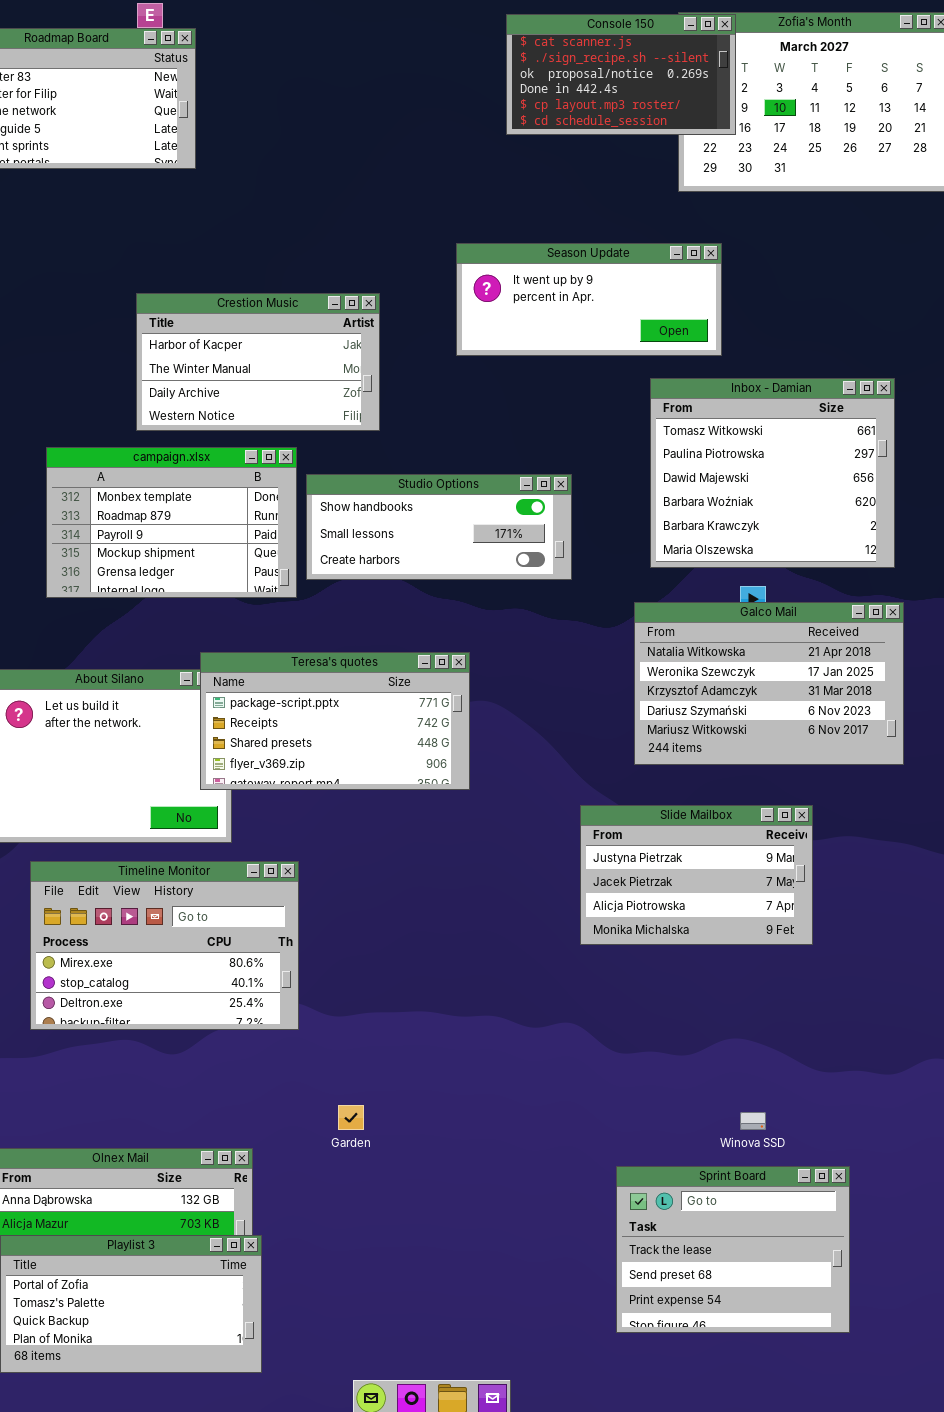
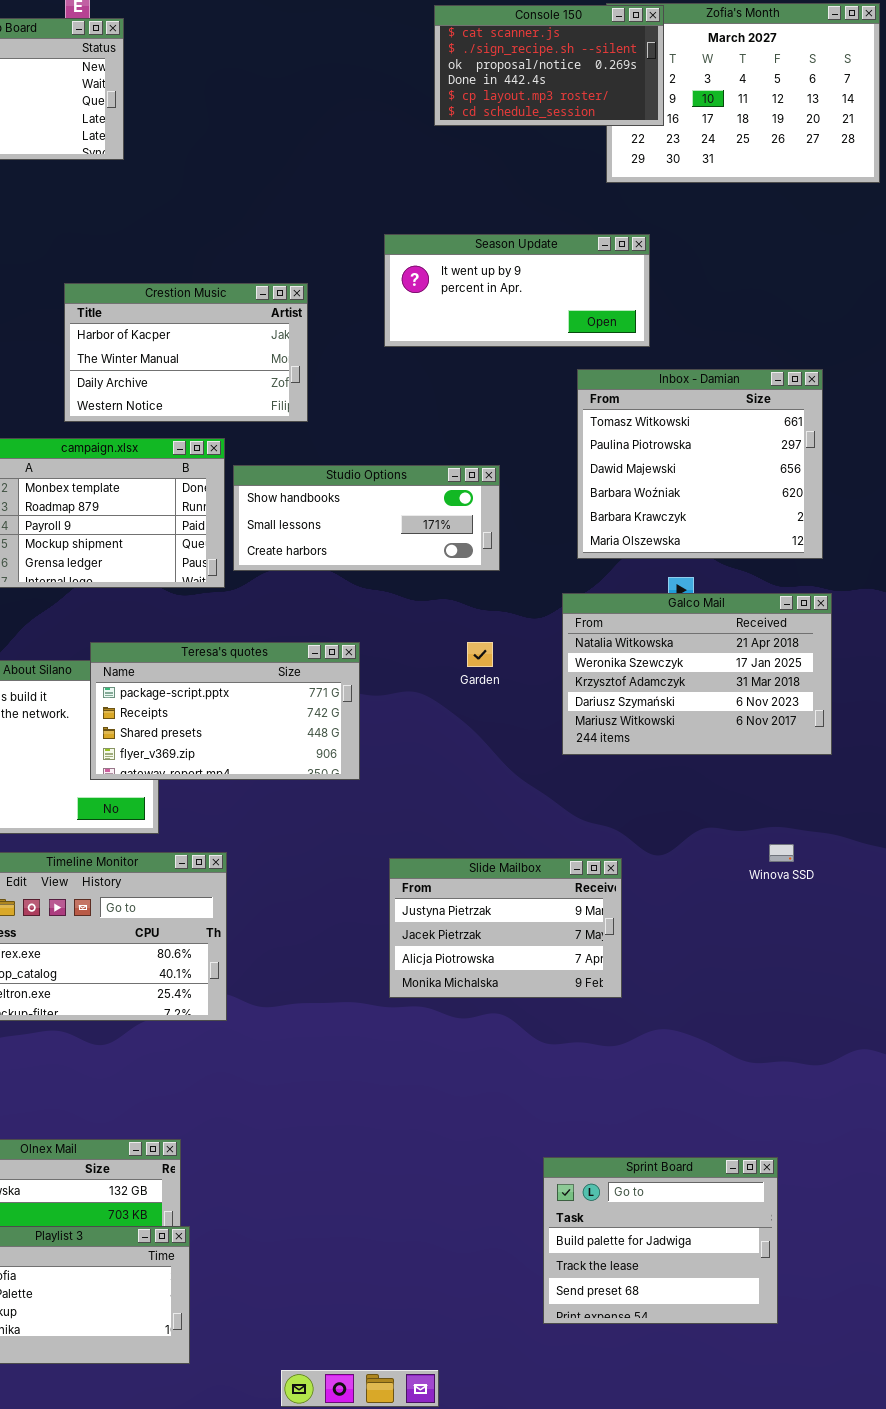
Teresa's quotes: [200,652,470,790] -> [90,642,360,780], moved
Slide Mailbox: [580,805,813,945] -> [389,858,622,998], moved
Garden: [338,1105,364,1130] -> [467,642,493,667], moved
Winova SSD: [740,1112,766,1130] -> [769,844,794,862], moved
Sprint Board: [616,1166,850,1333] -> [543,1157,778,1324], scrolled up 1 row

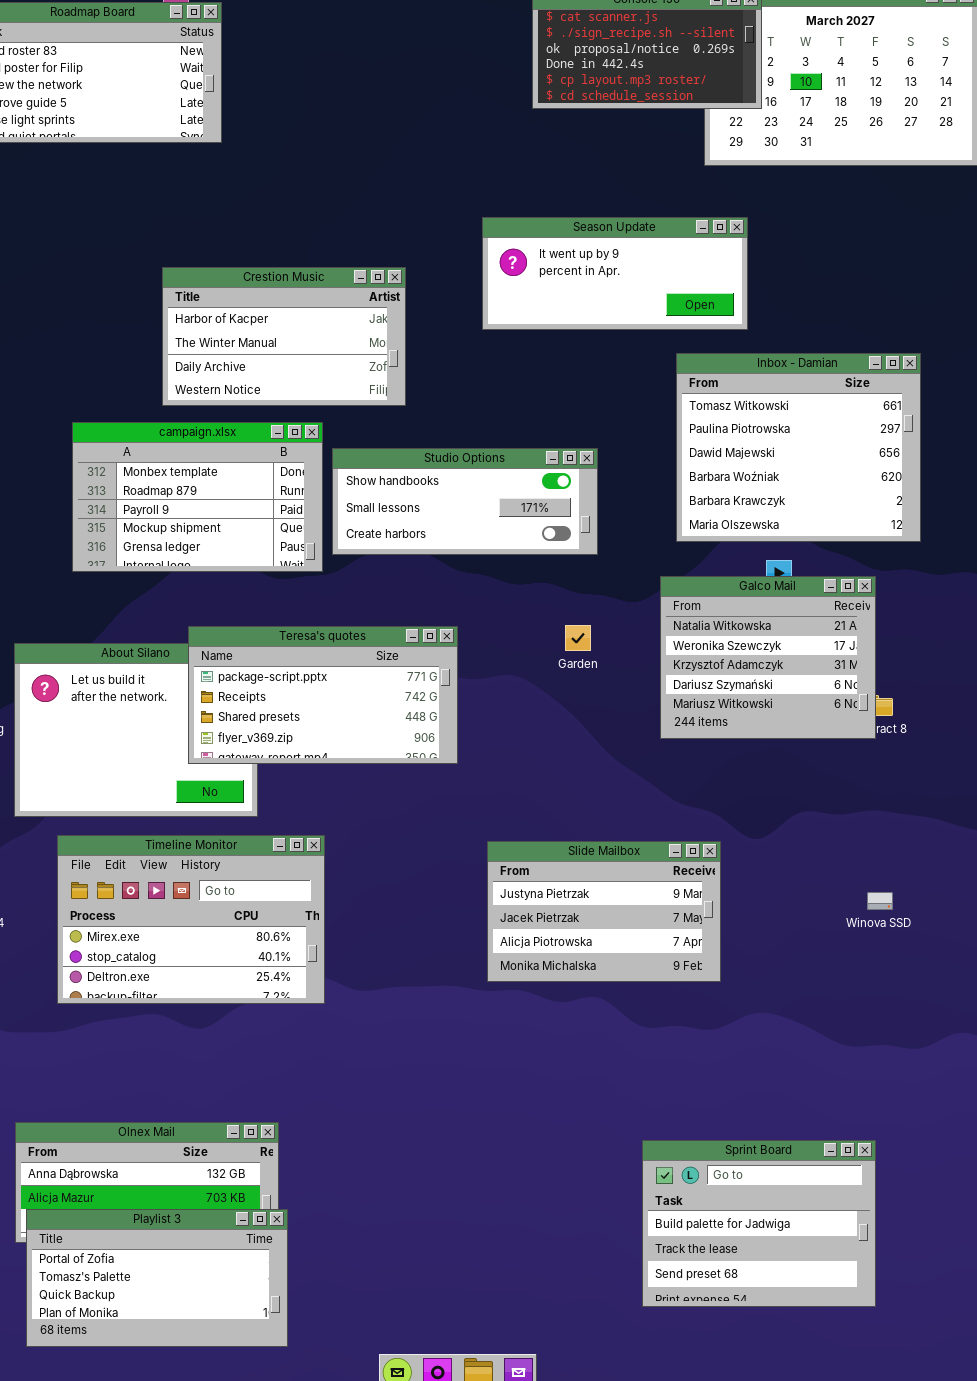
Galco Mail: [562,593,832,755] -> [660,576,876,739], resized
Winova SSD: [769,844,794,862] -> [867,892,893,910], moved

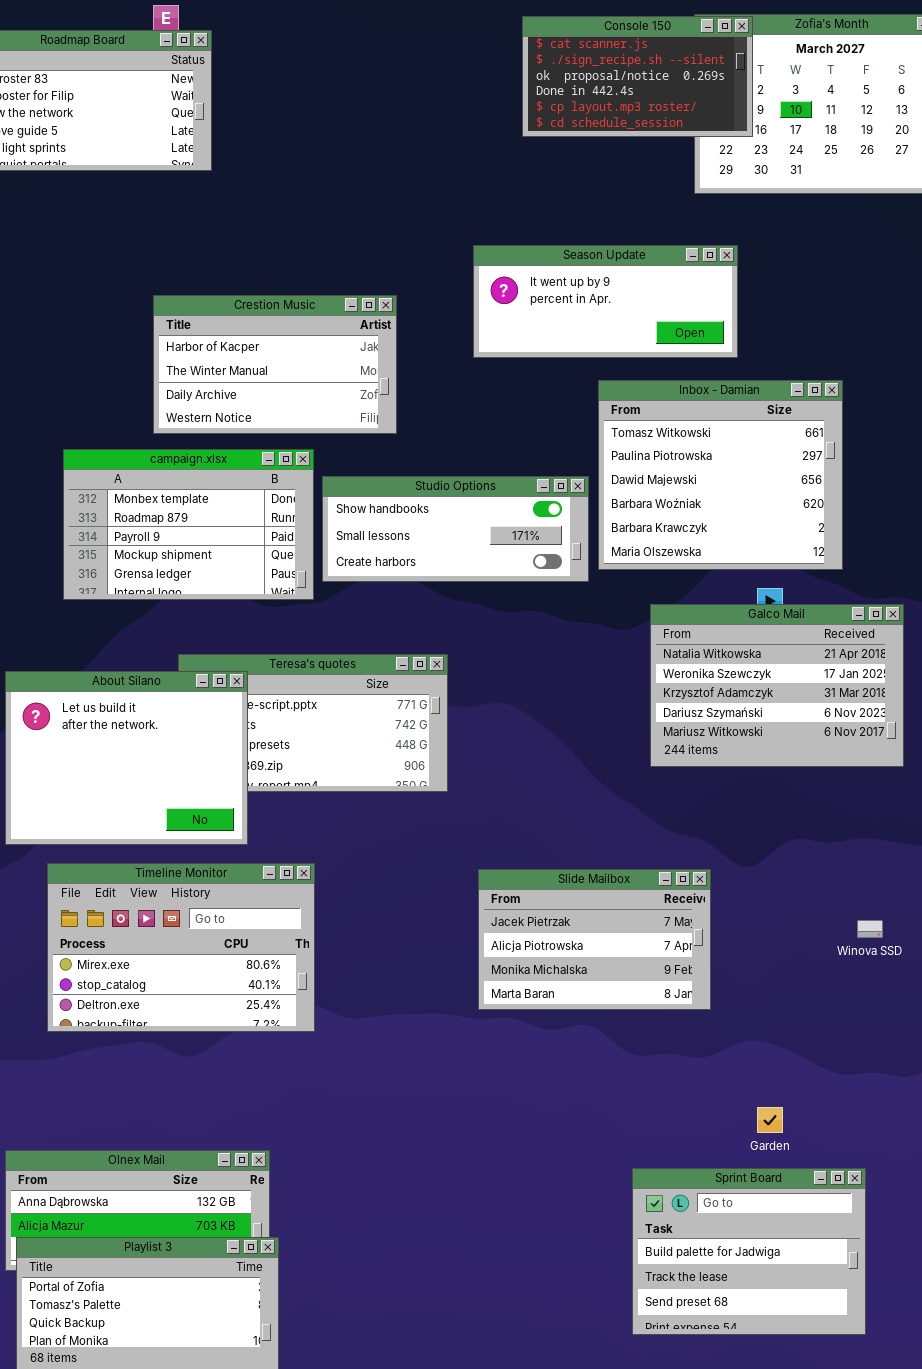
Inbox - Damian: [676,353,921,542] -> [598,380,843,570], moved
Galco Mail: [660,576,876,739] -> [650,604,904,767], resized
Garden: [565,625,591,651] -> [757,1107,783,1133], moved
About Silano: [14,643,258,817] -> [5,671,248,845], raised
Slide Mailbox: [487,841,721,982] -> [478,869,711,1010], scrolled down 1 row

